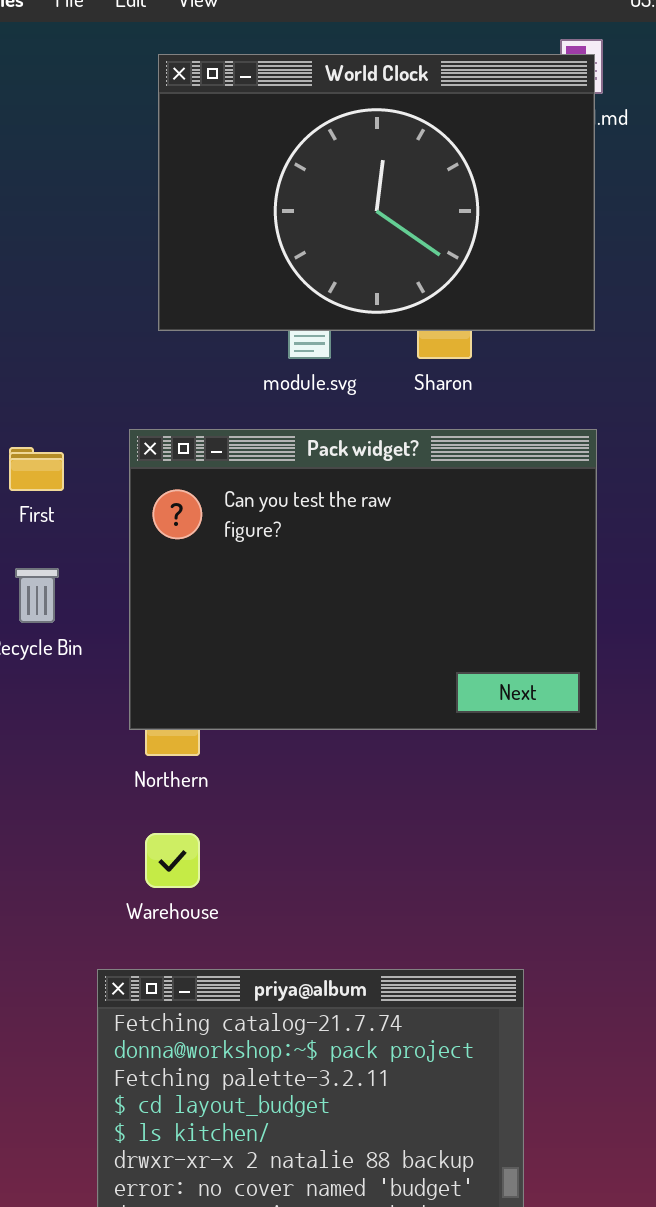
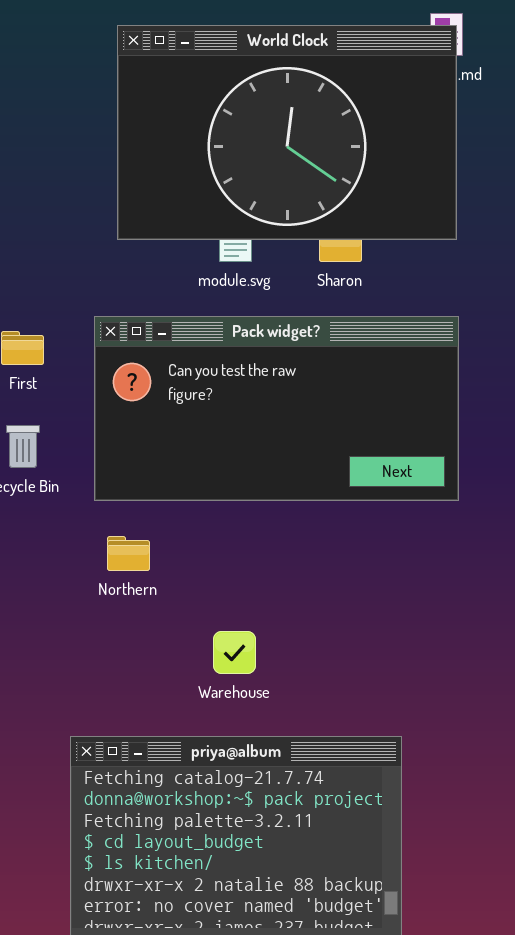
Pack widget?: [129,429,597,730] -> [94,316,459,501], resized
Warehouse: [145,833,200,888] -> [213,631,256,674], moved

